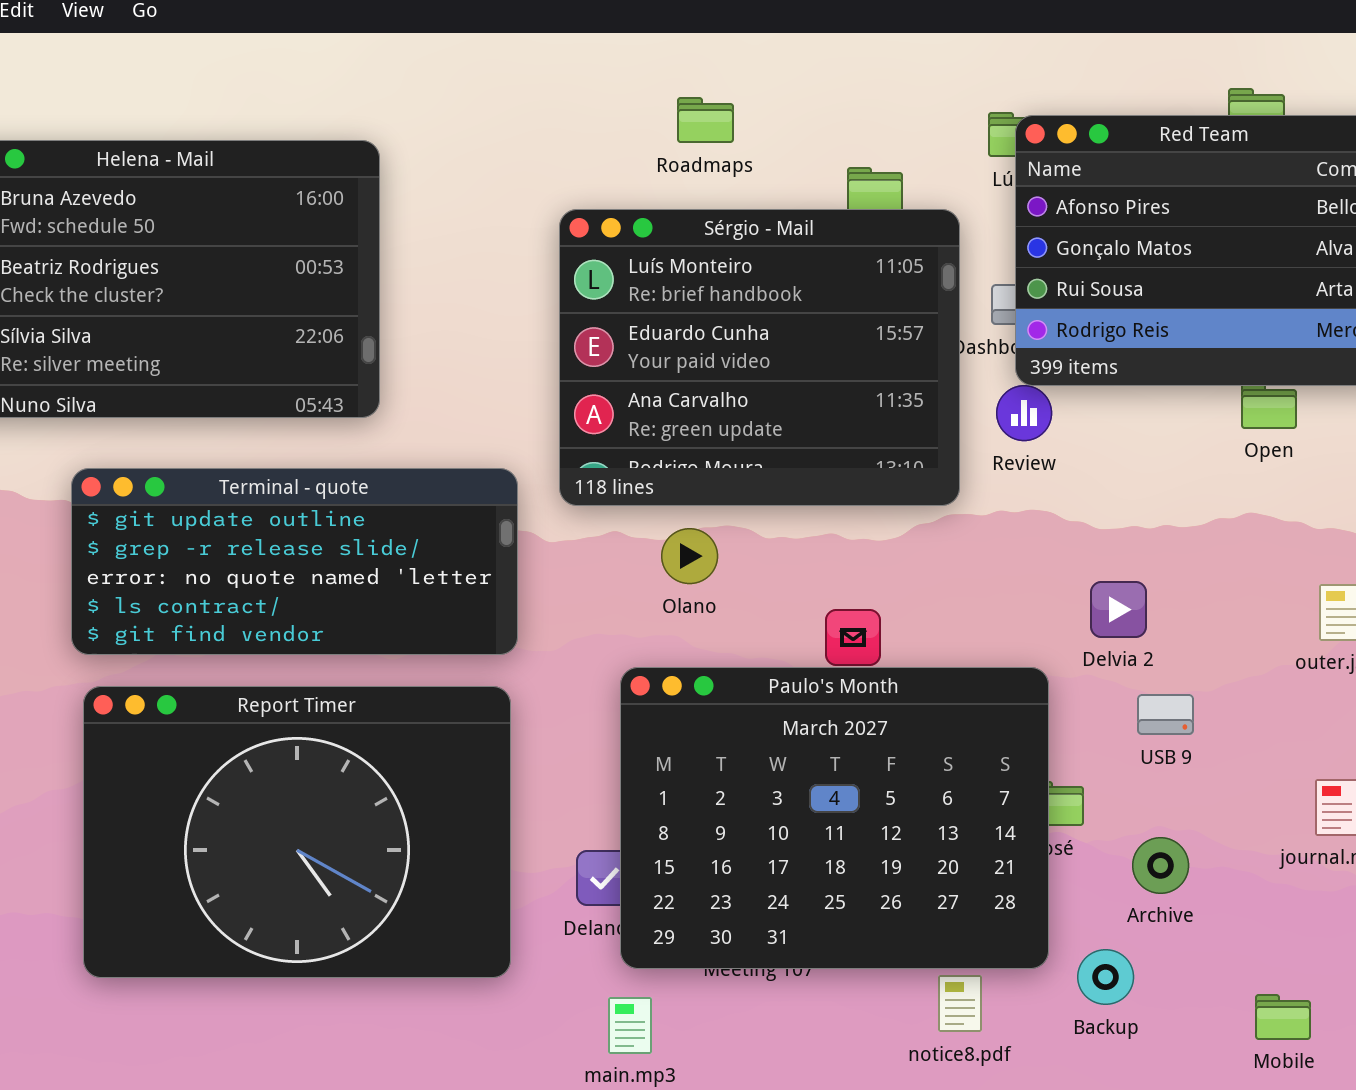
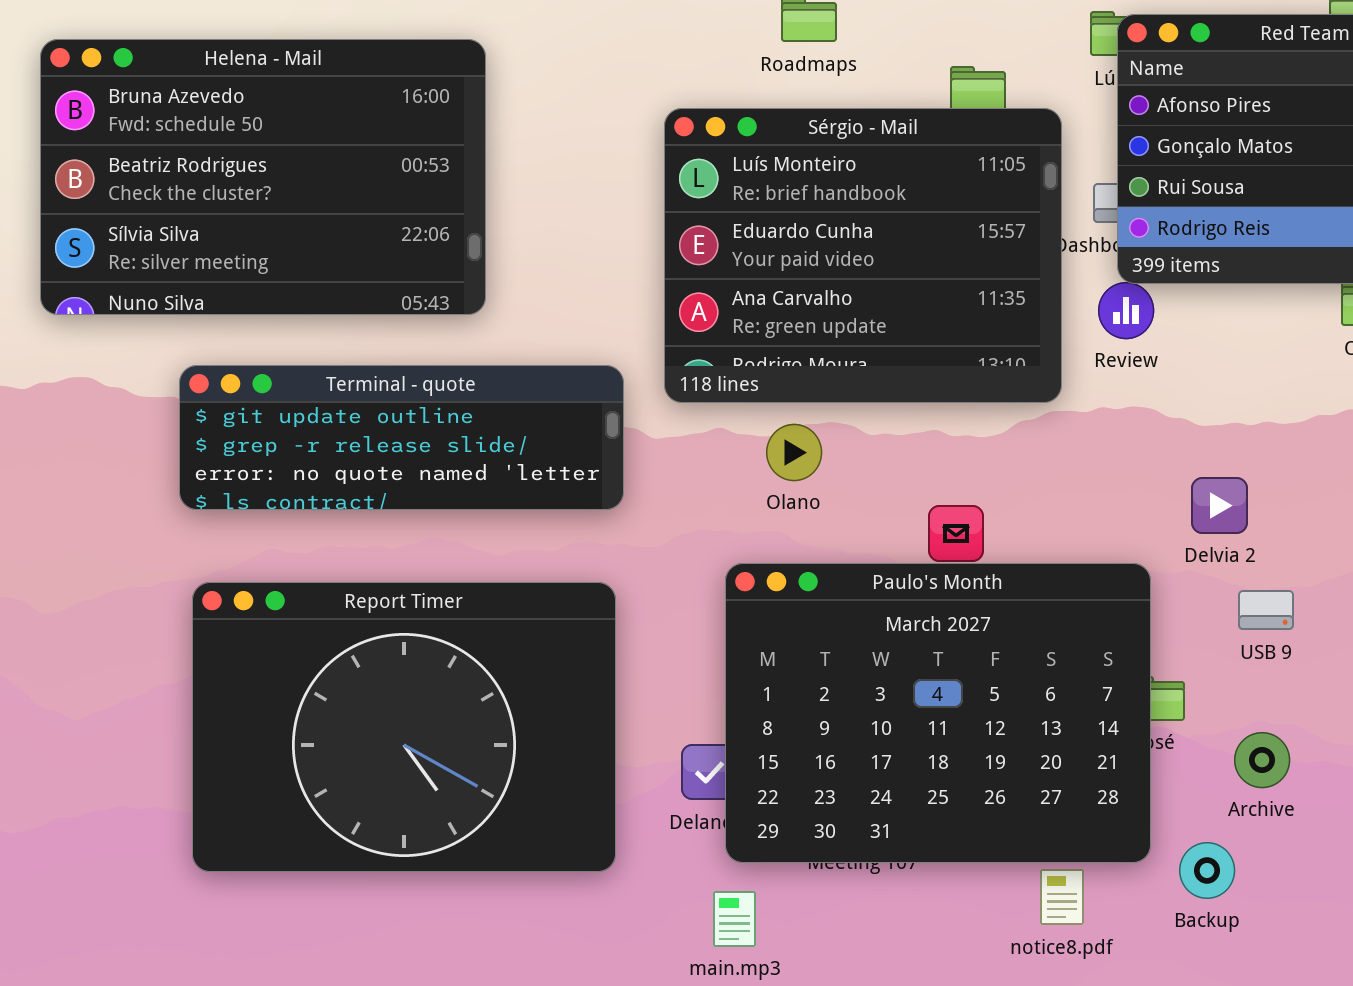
Terminal - quote: [71,468,518,655] -> [179,365,624,510], resized

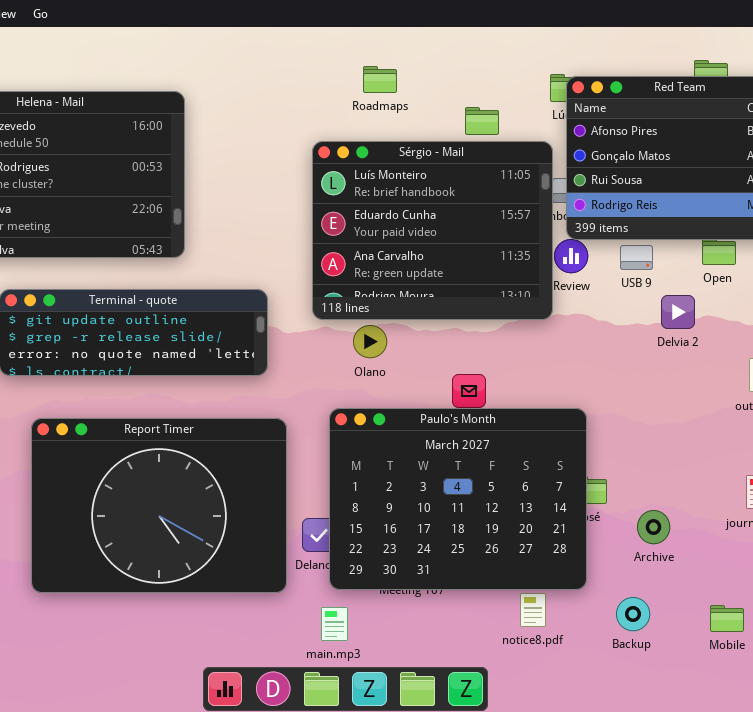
Sérgio - Mail: [664,108,1062,403] -> [312,141,553,320], moved
Delvia 2: [1191,477,1248,534] -> [661,295,695,329], moved
Report Timer: [192,582,616,872] -> [31,418,287,593], moved
USB 9: [1238,590,1294,630] -> [620,245,653,270], moved
Backup: [1179,842,1235,899] -> [616,597,650,631], moved

